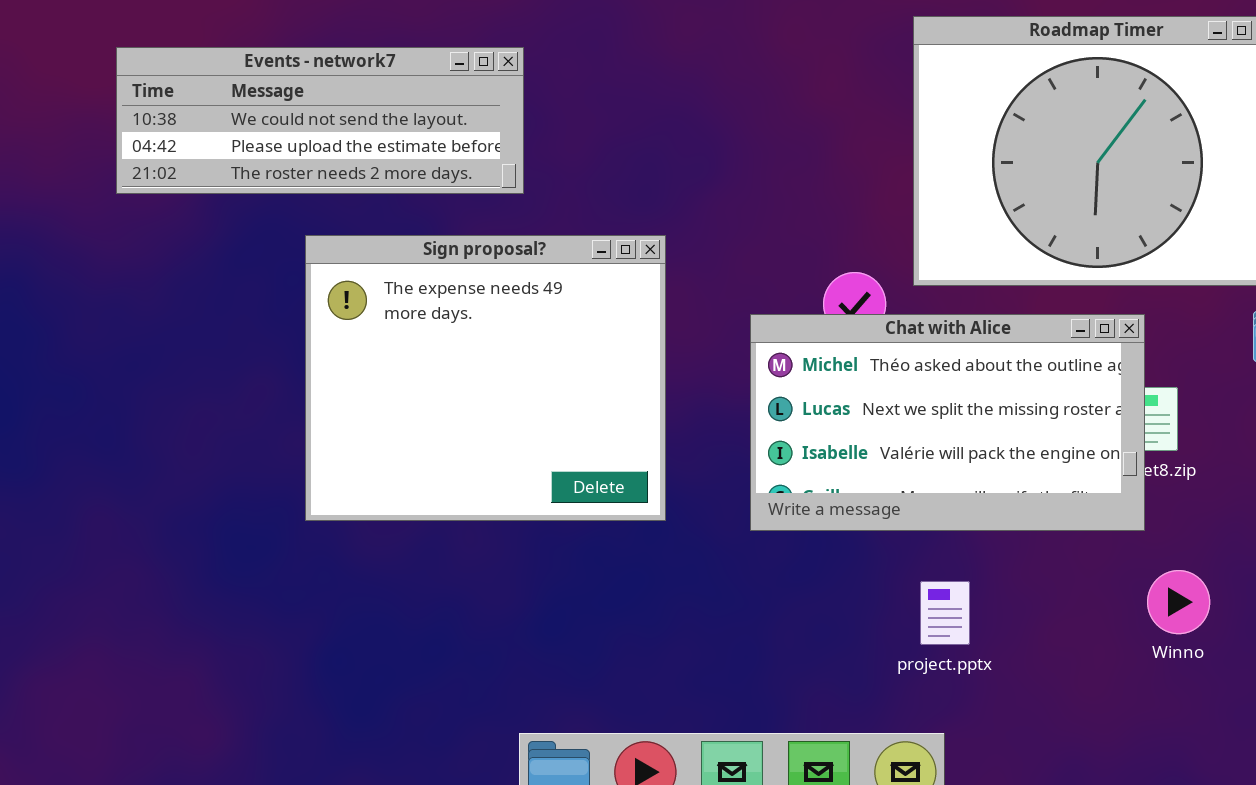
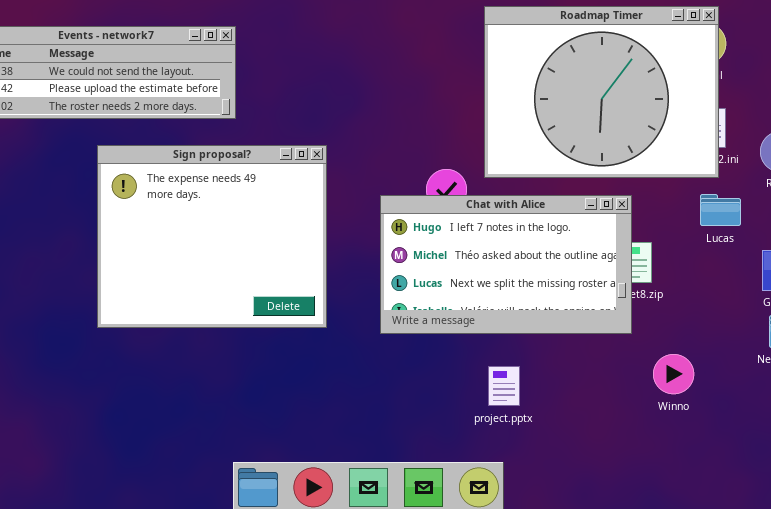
Chat with Alice: [750,314,1145,531] -> [380,195,632,334], scrolled up 1 row
Winno: [1147,570,1210,634] -> [653,354,694,394], moved

